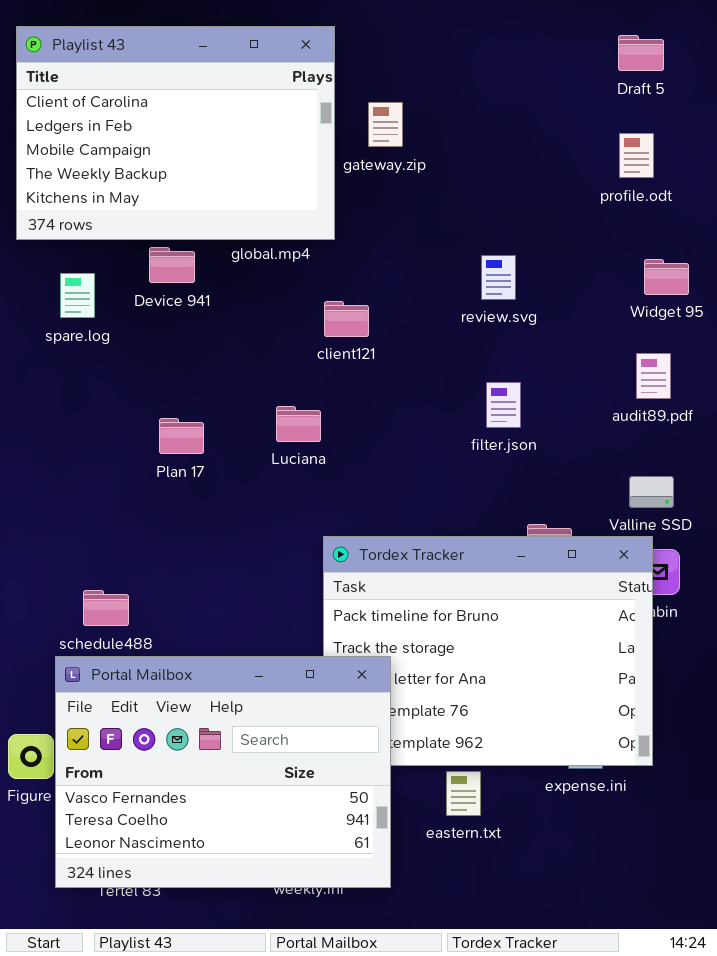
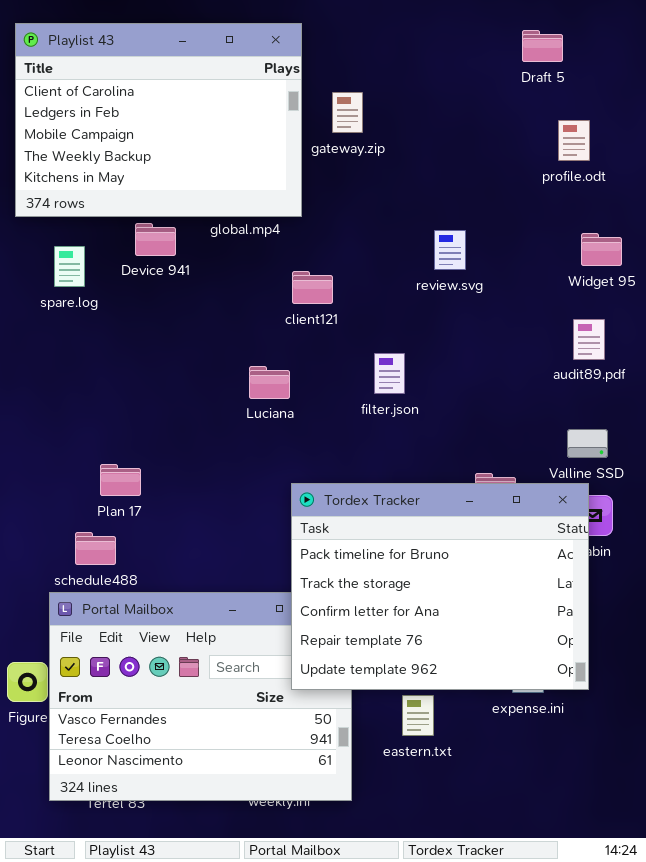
Draft 5: [618,35,664,71] -> [522,30,563,62], moved
filter.json: [486,382,521,428] -> [374,353,405,394], moved
Plan 17: [159,418,204,454] -> [100,464,141,496], moved
Tordex Tracker: [323,536,653,766] -> [291,483,589,690], raised

